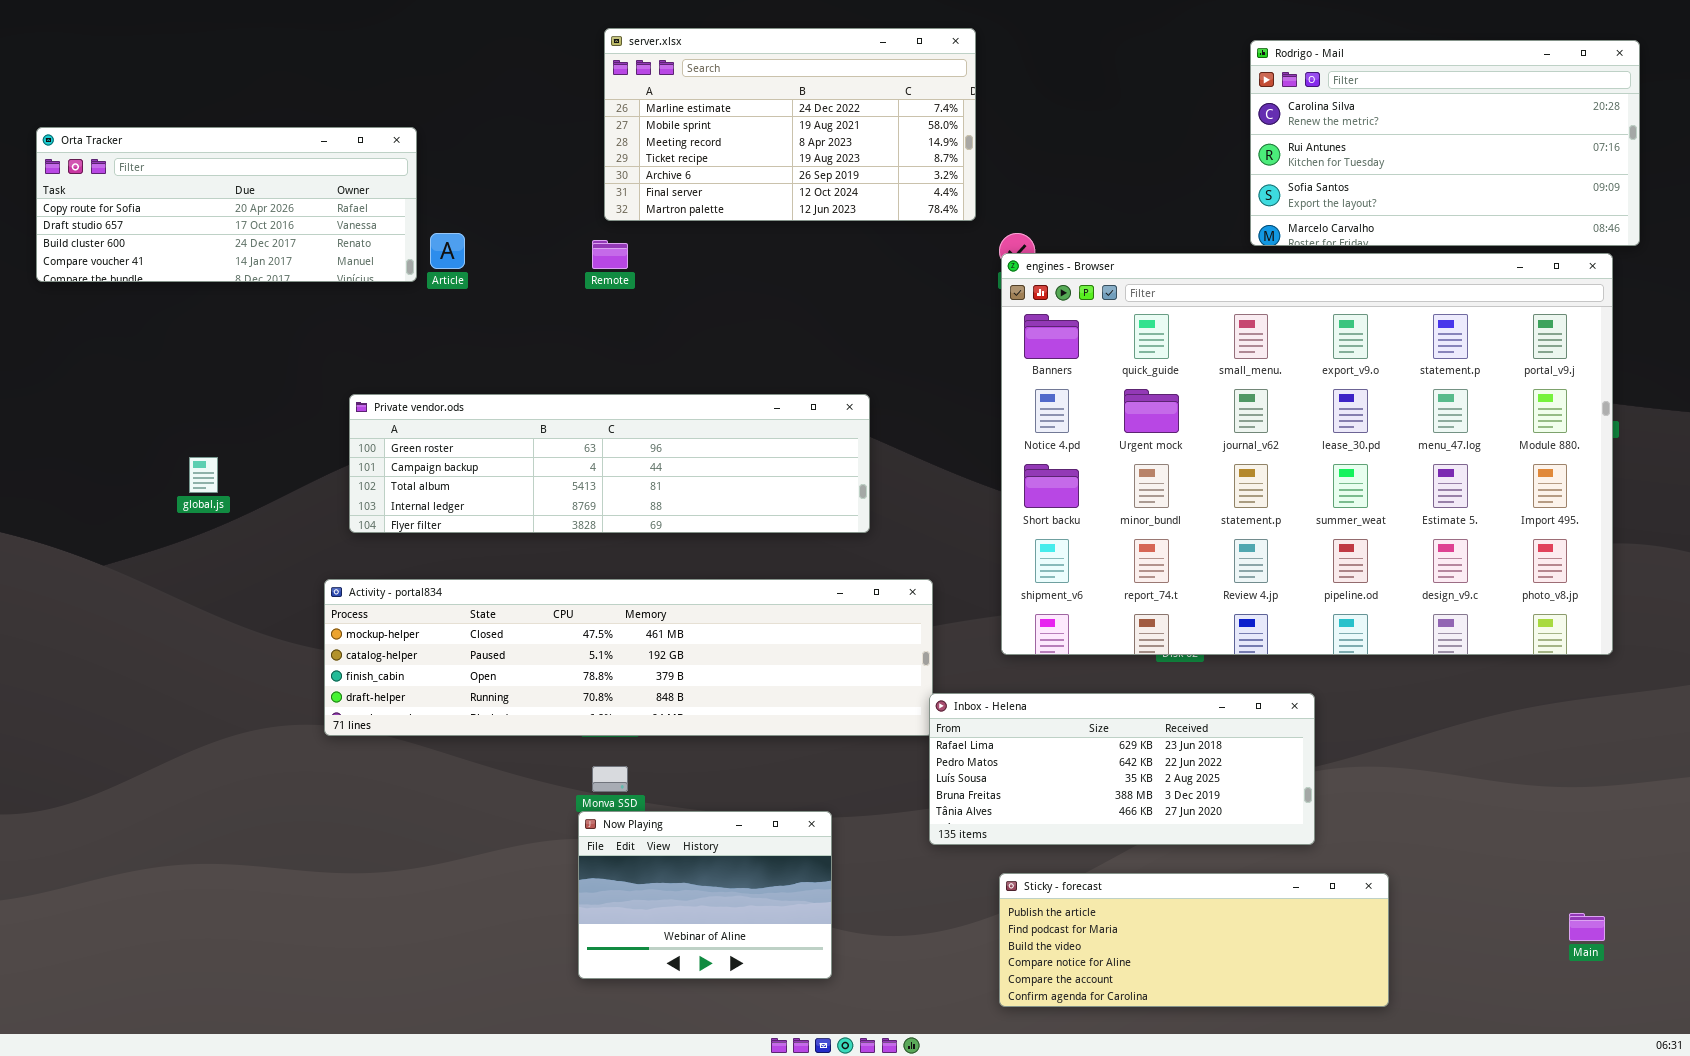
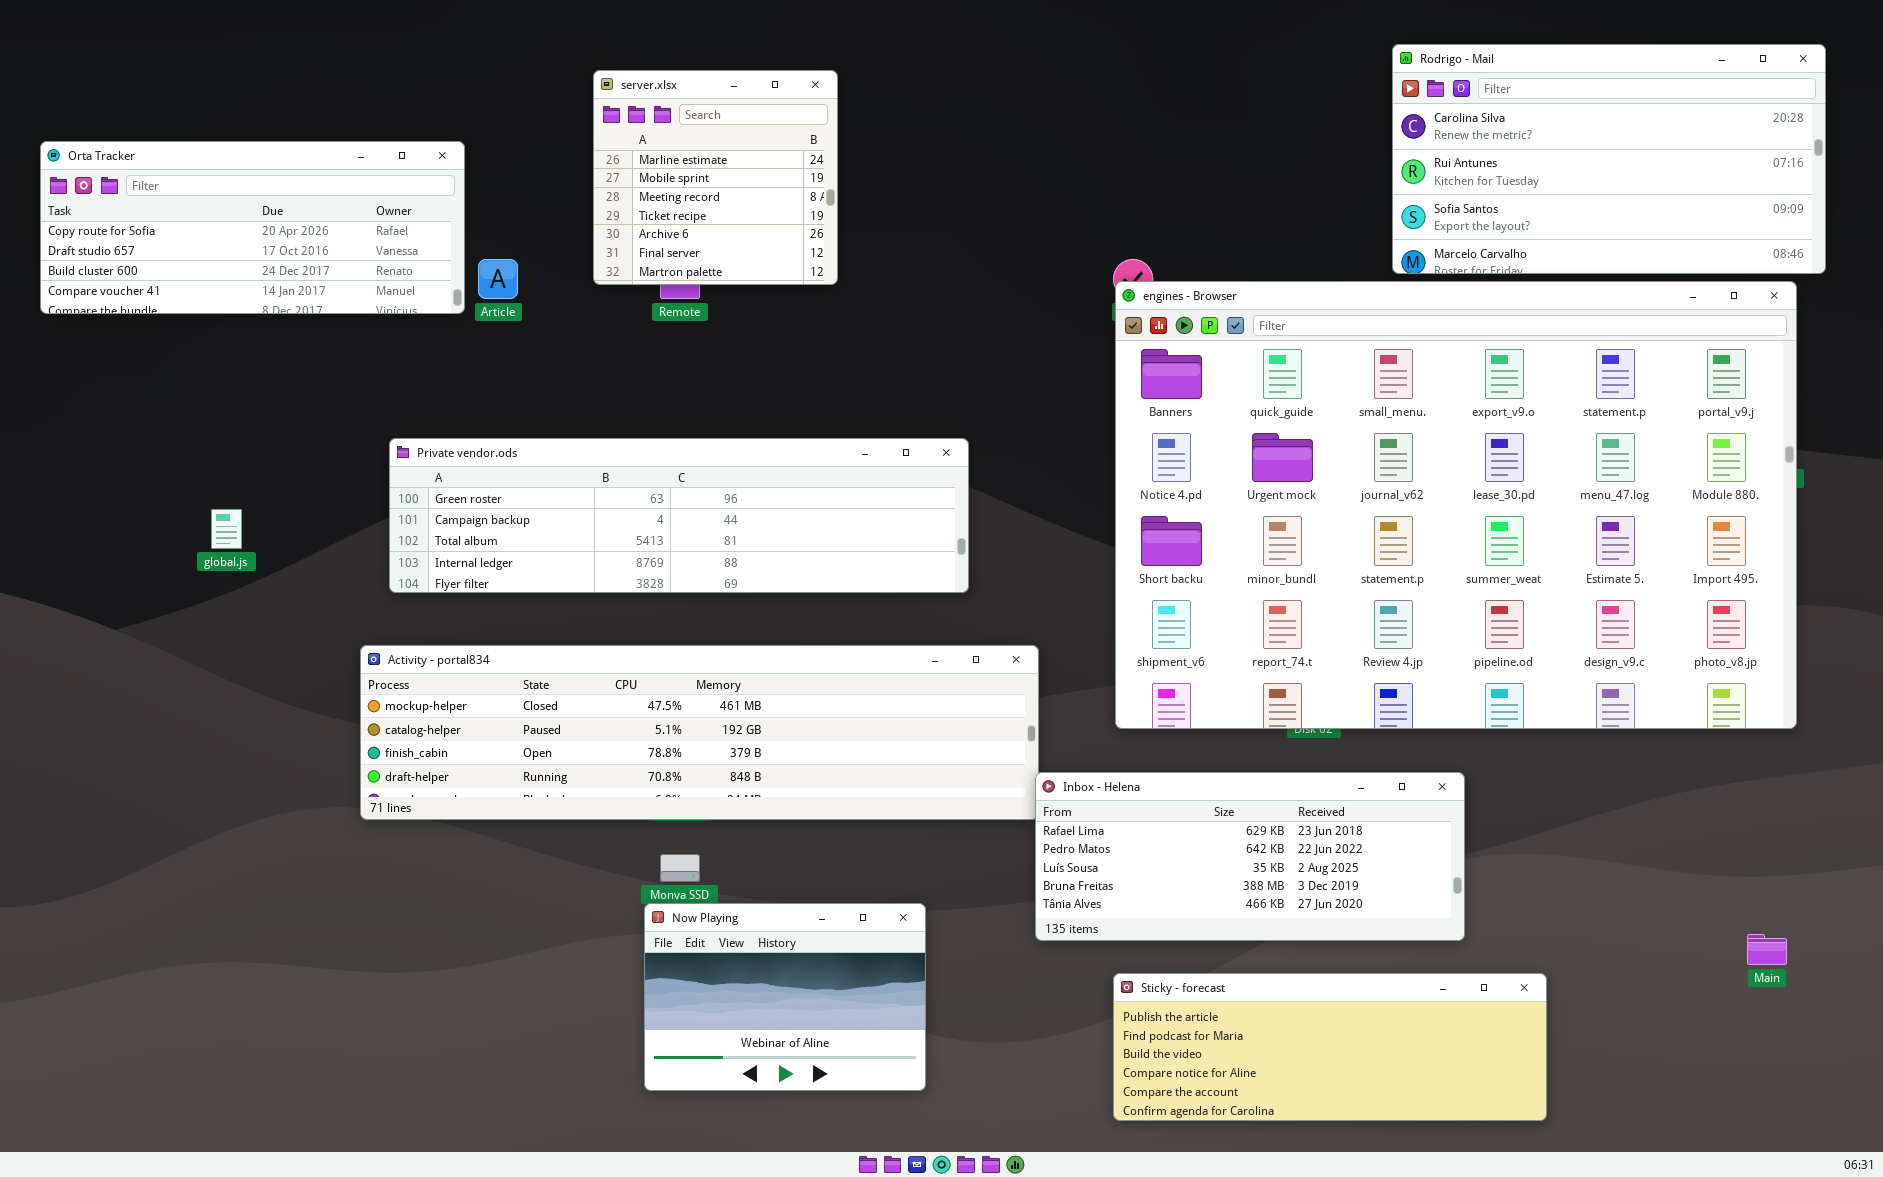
server.xlsx: [604,28,976,221] -> [593,70,838,285], moved, resized
Main: [1569,913,1605,941] -> [1747,934,1787,965], moved

